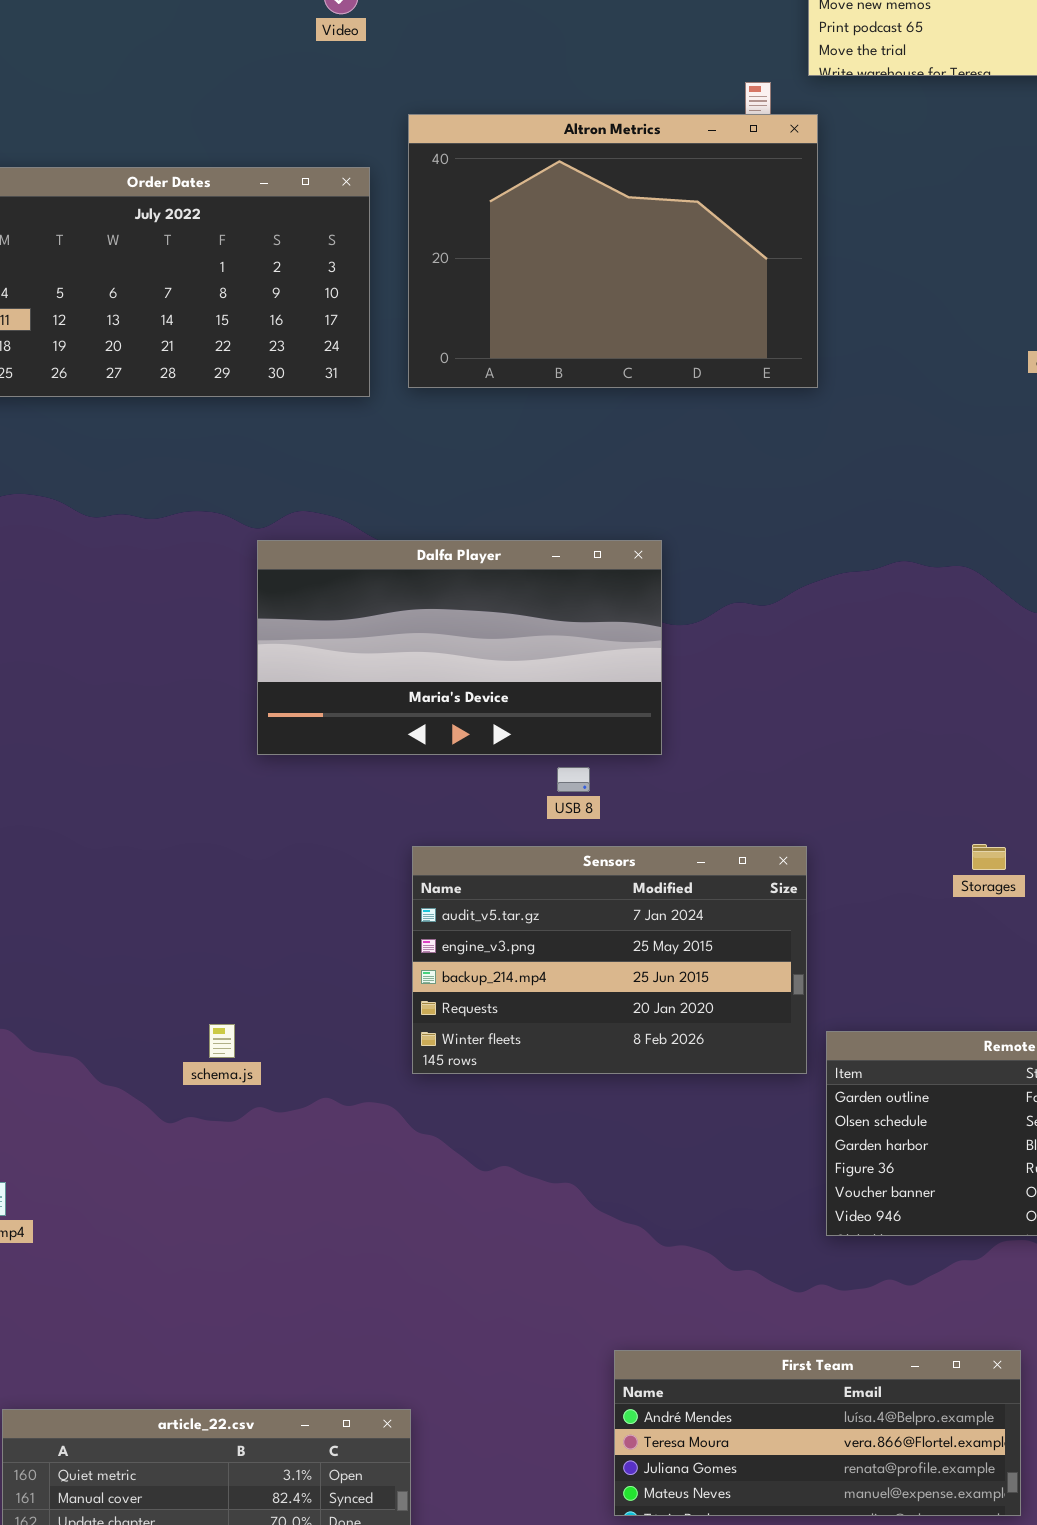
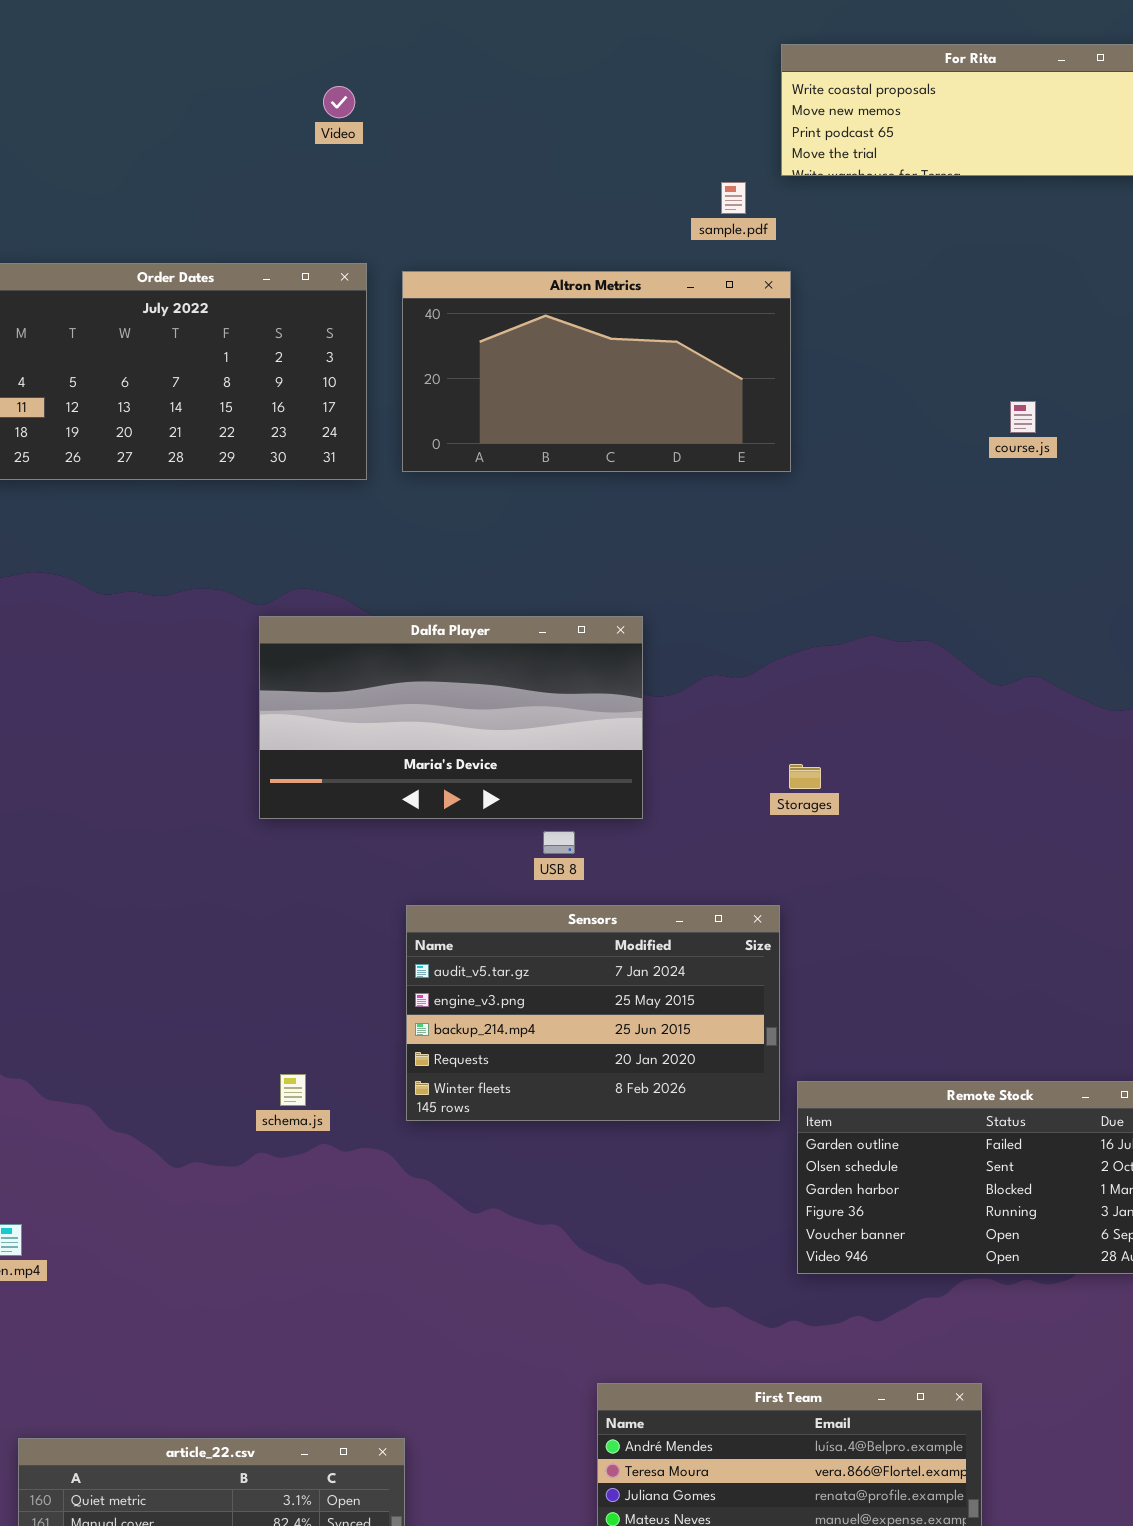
Altron Metrics: [408,114,818,388] -> [402,271,791,472], resized
Storages: [972,844,1006,870] -> [789,764,821,789], moved
schema.js: [209,1024,235,1058] -> [280,1074,306,1106], moved

